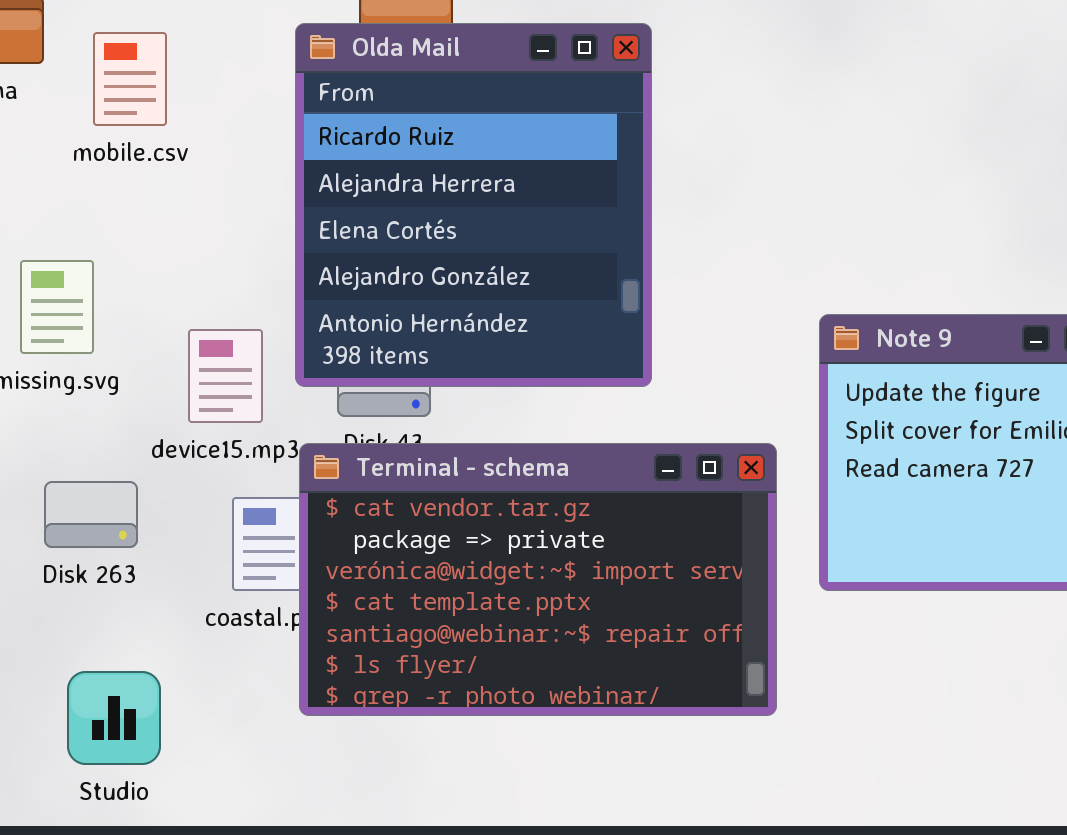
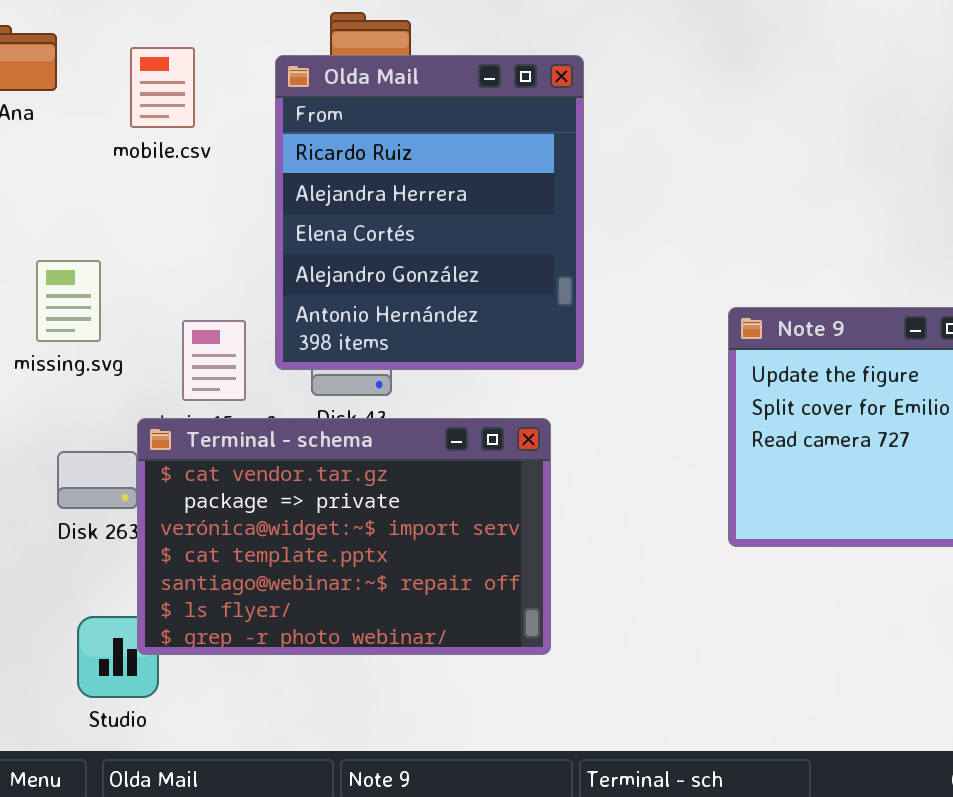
mobile.csv: [93,32,167,126] -> [130,47,195,128], moved
Terminal - schema: [299,443,777,716] -> [137,418,551,655], moved

